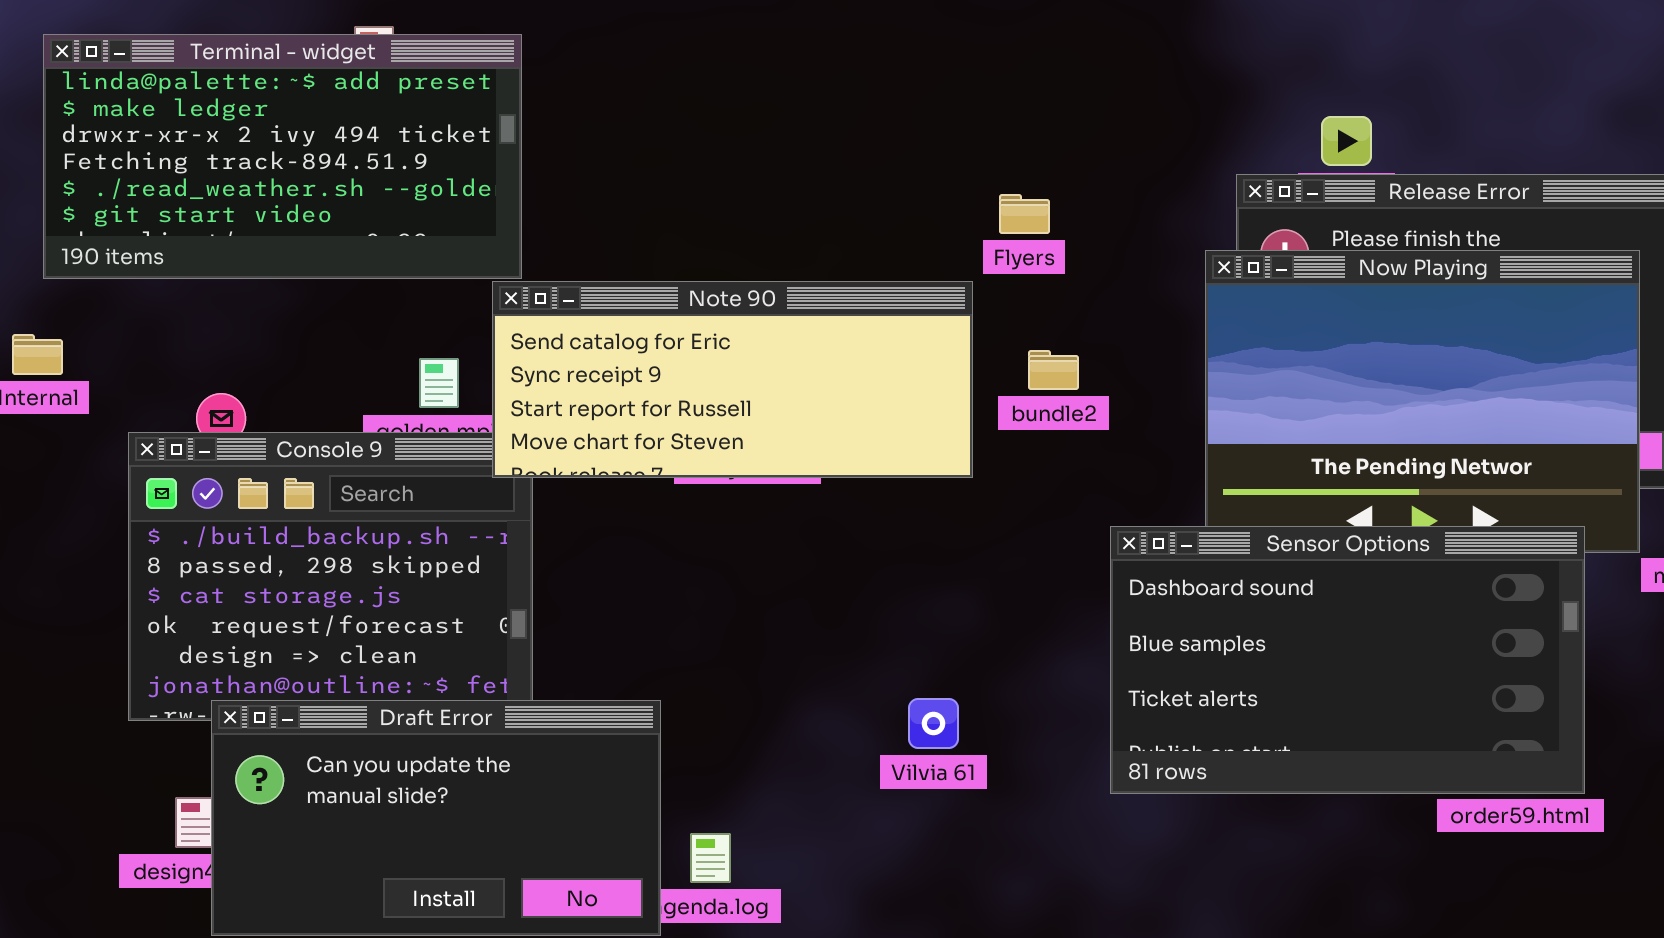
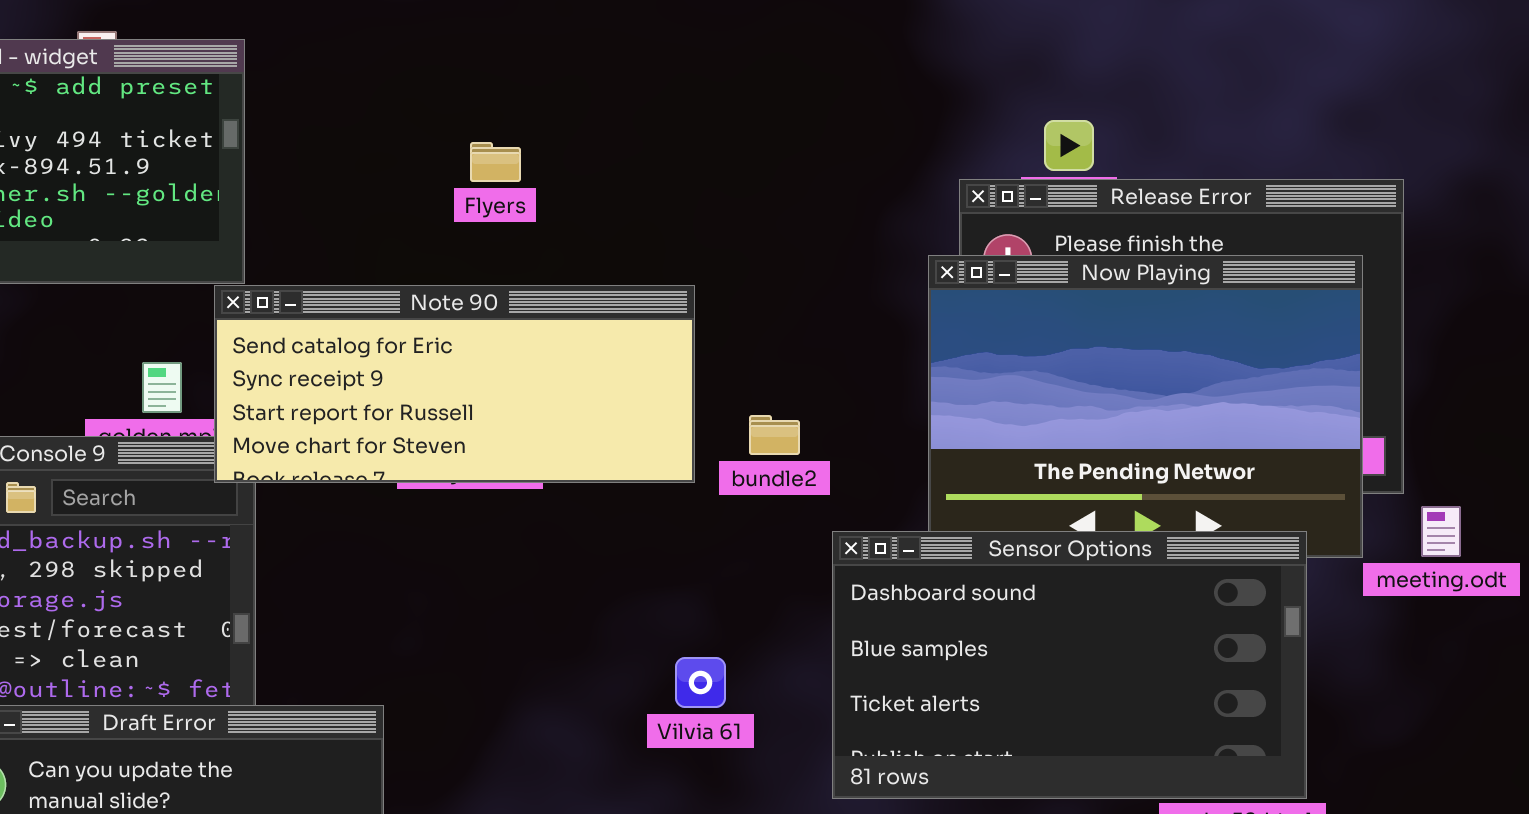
Flyers: [999,194,1050,234] -> [470,142,521,182], moved
bundle2: [1028,350,1079,390] -> [749,415,800,455], moved
Vilvia 61: [908,698,959,749] -> [675,657,726,708], moved

